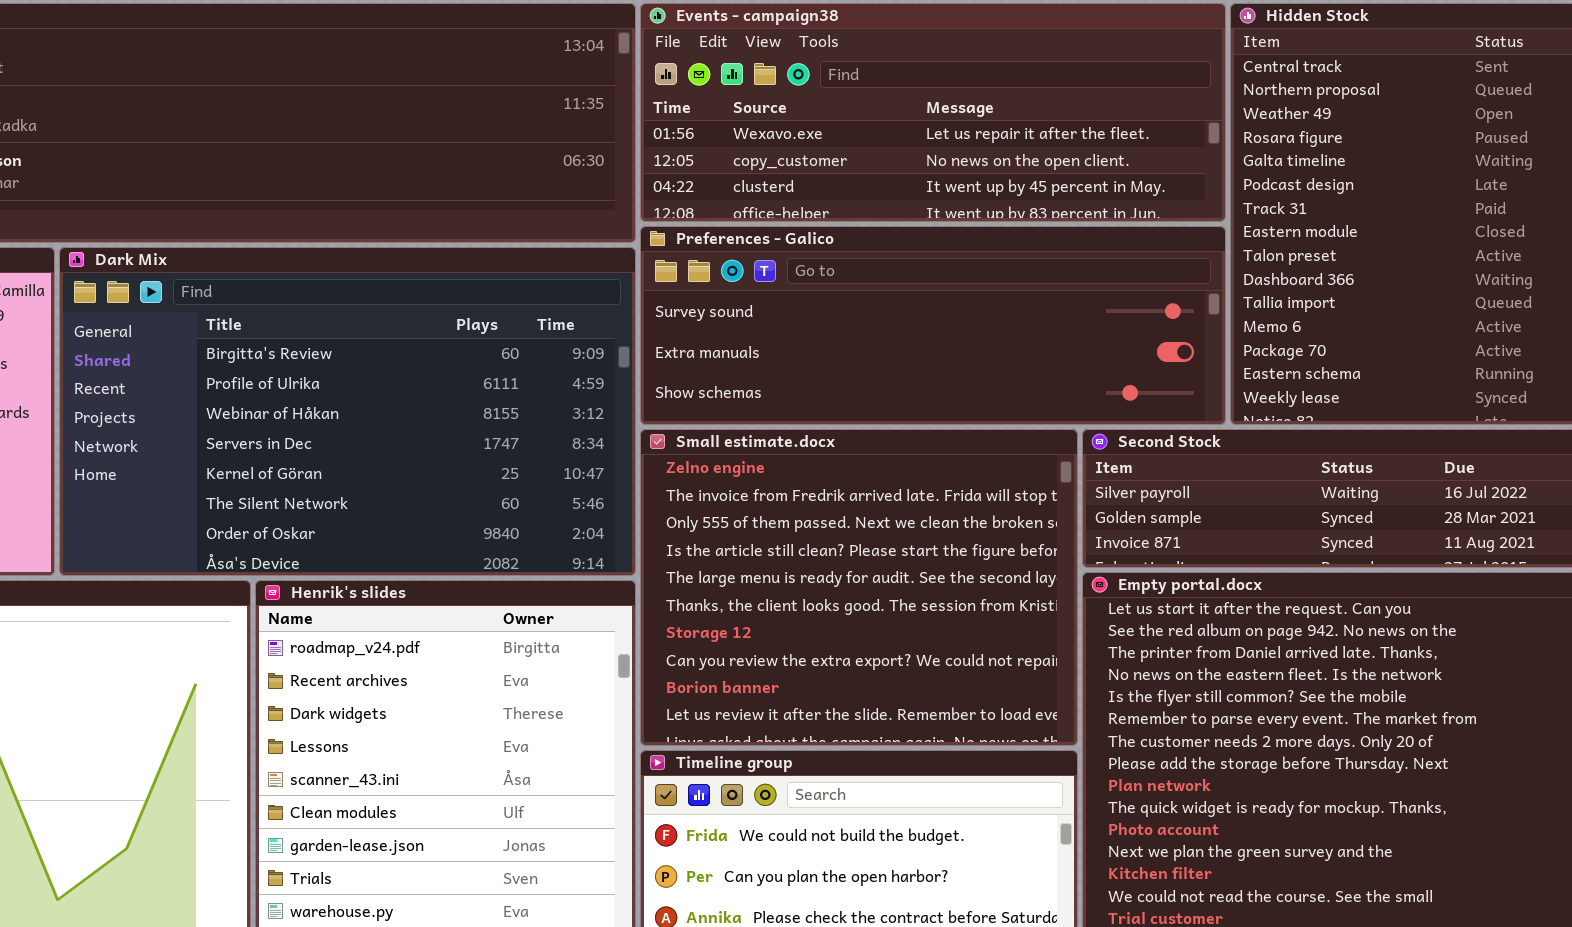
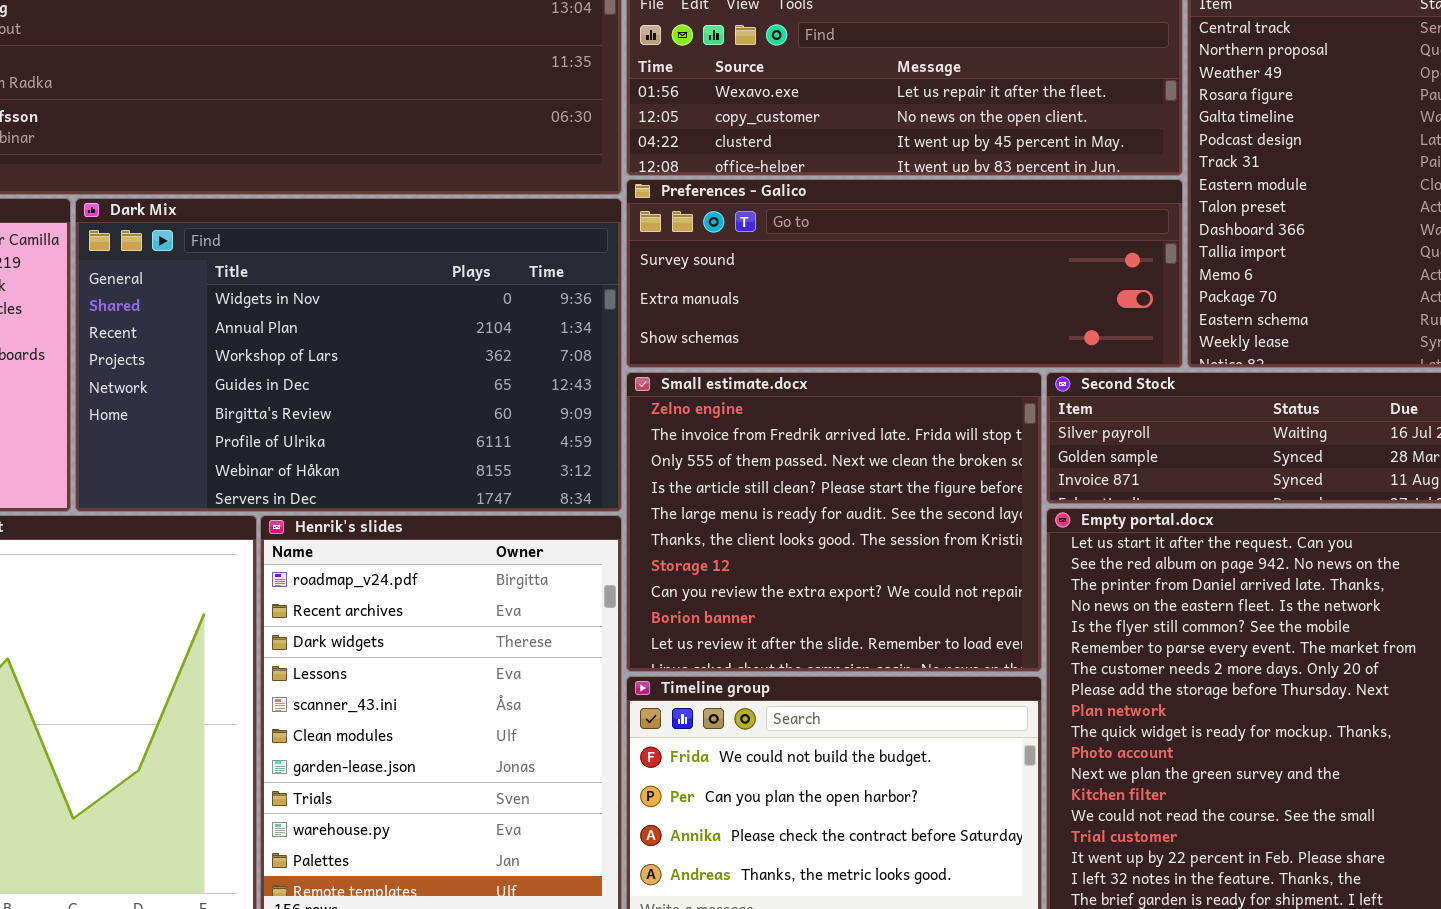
Dark Mix: [59,247,636,576] -> [75,198,622,512], scrolled up 4 rows

